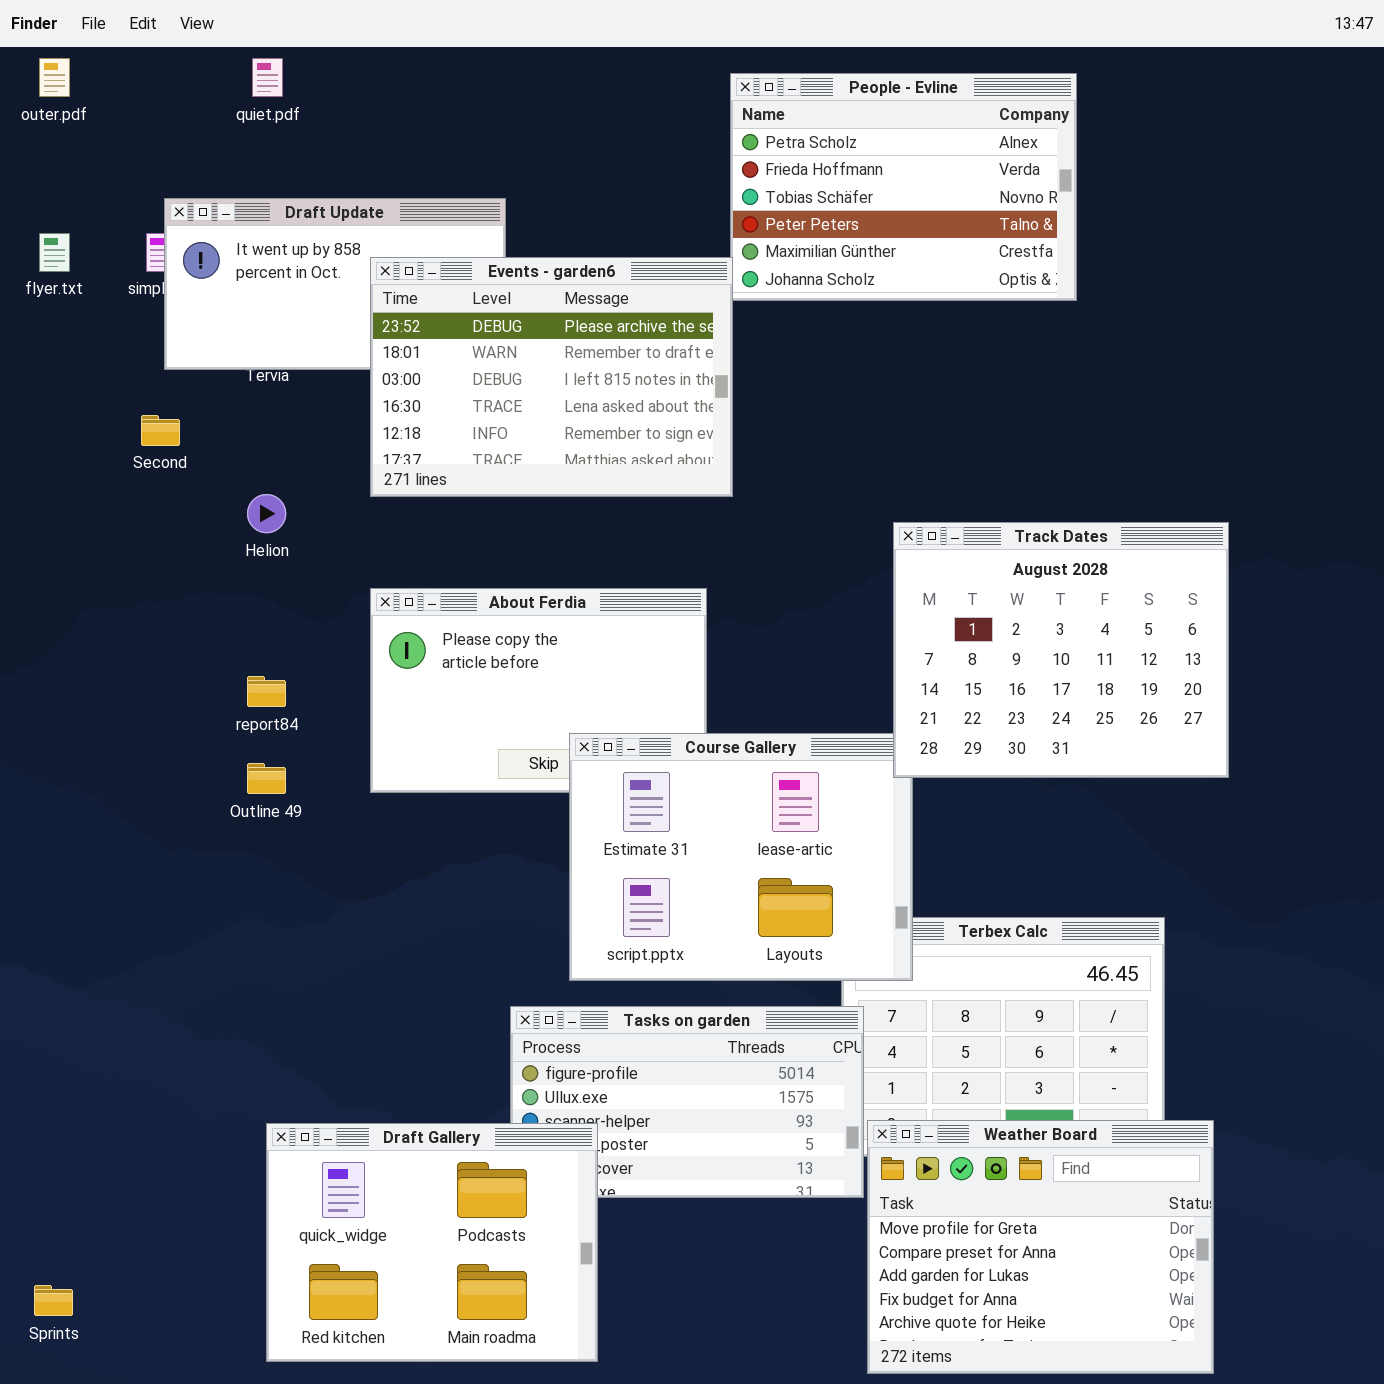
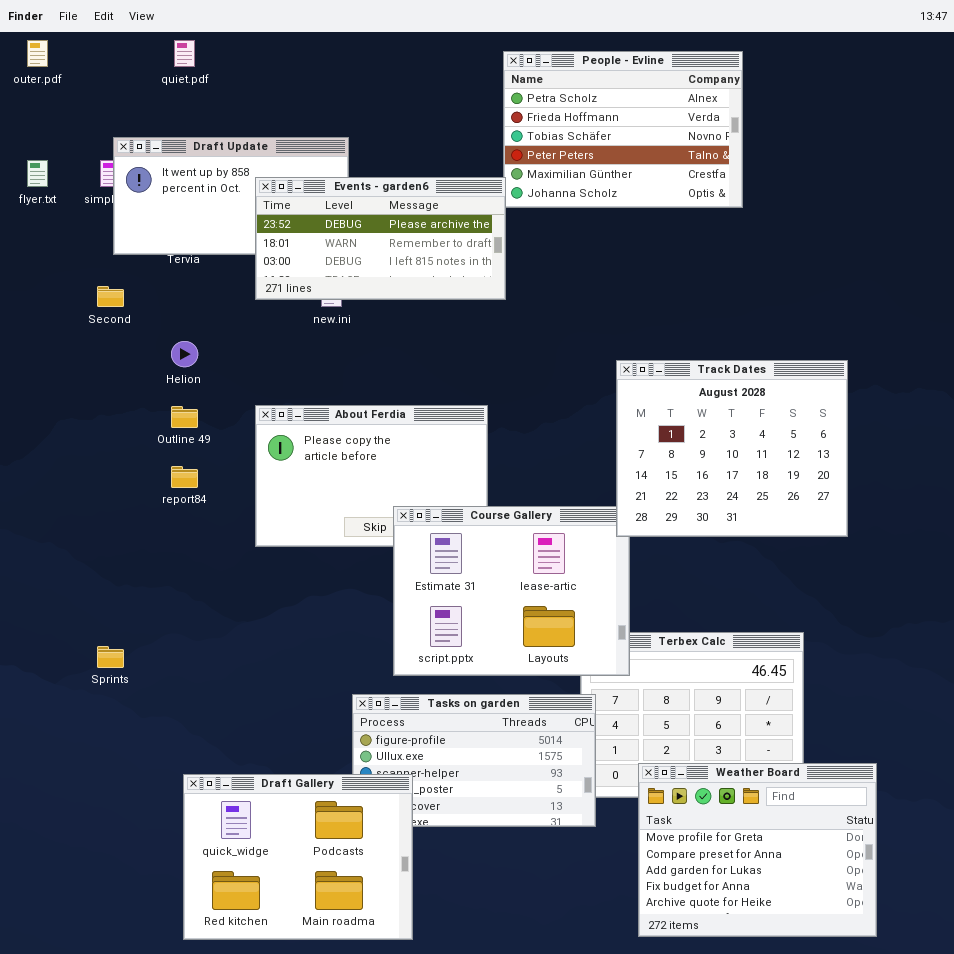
Events - garden6: [370,257,733,497] -> [255,177,506,300], resized
Outline 49: [247,763,286,794] -> [171,406,198,428], moved
Weather Board: [867,1120,1214,1374] -> [638,763,877,937], moved
Sprints: [34,1285,73,1316] -> [97,646,124,668], moved

